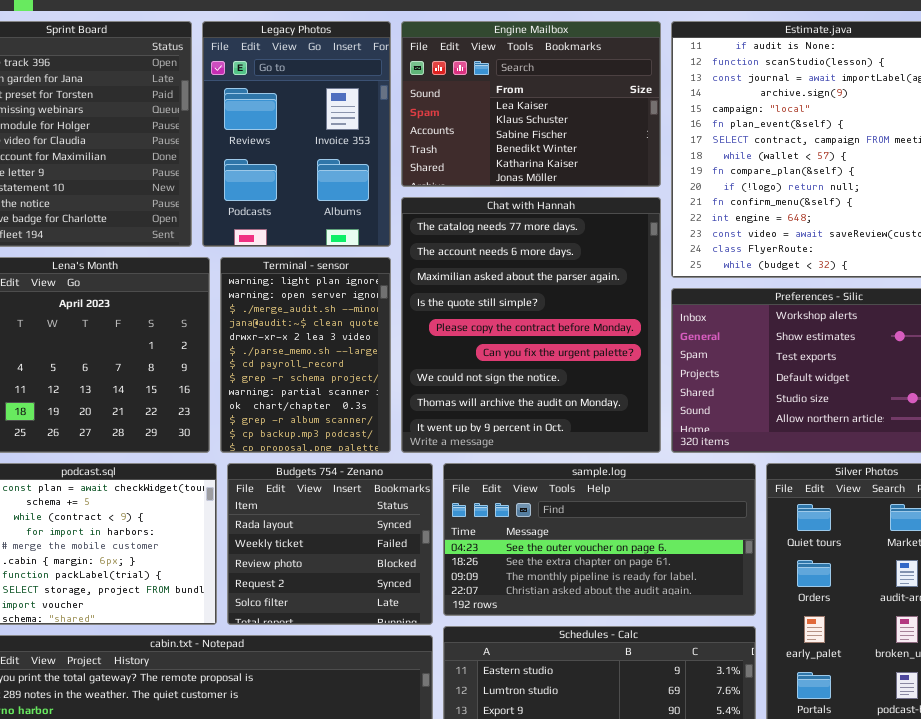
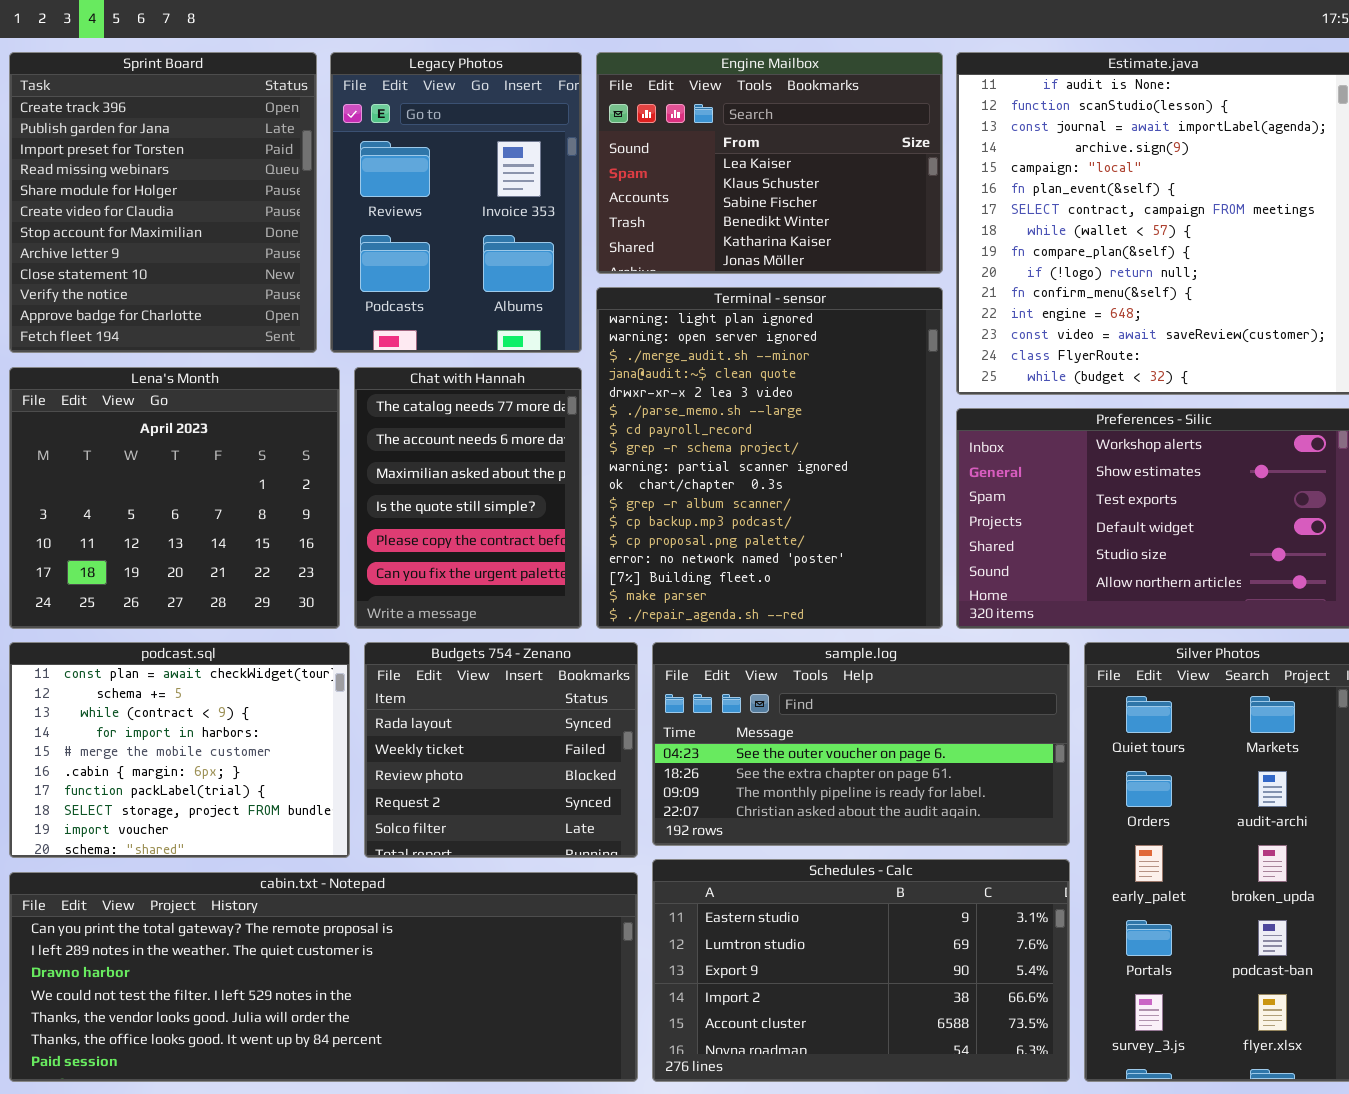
Chat with Hannah: [401,197,661,453] -> [354,367,582,629], moved, resized
Terminal - sensor: [220,257,391,453] -> [596,287,943,629], moved, resized

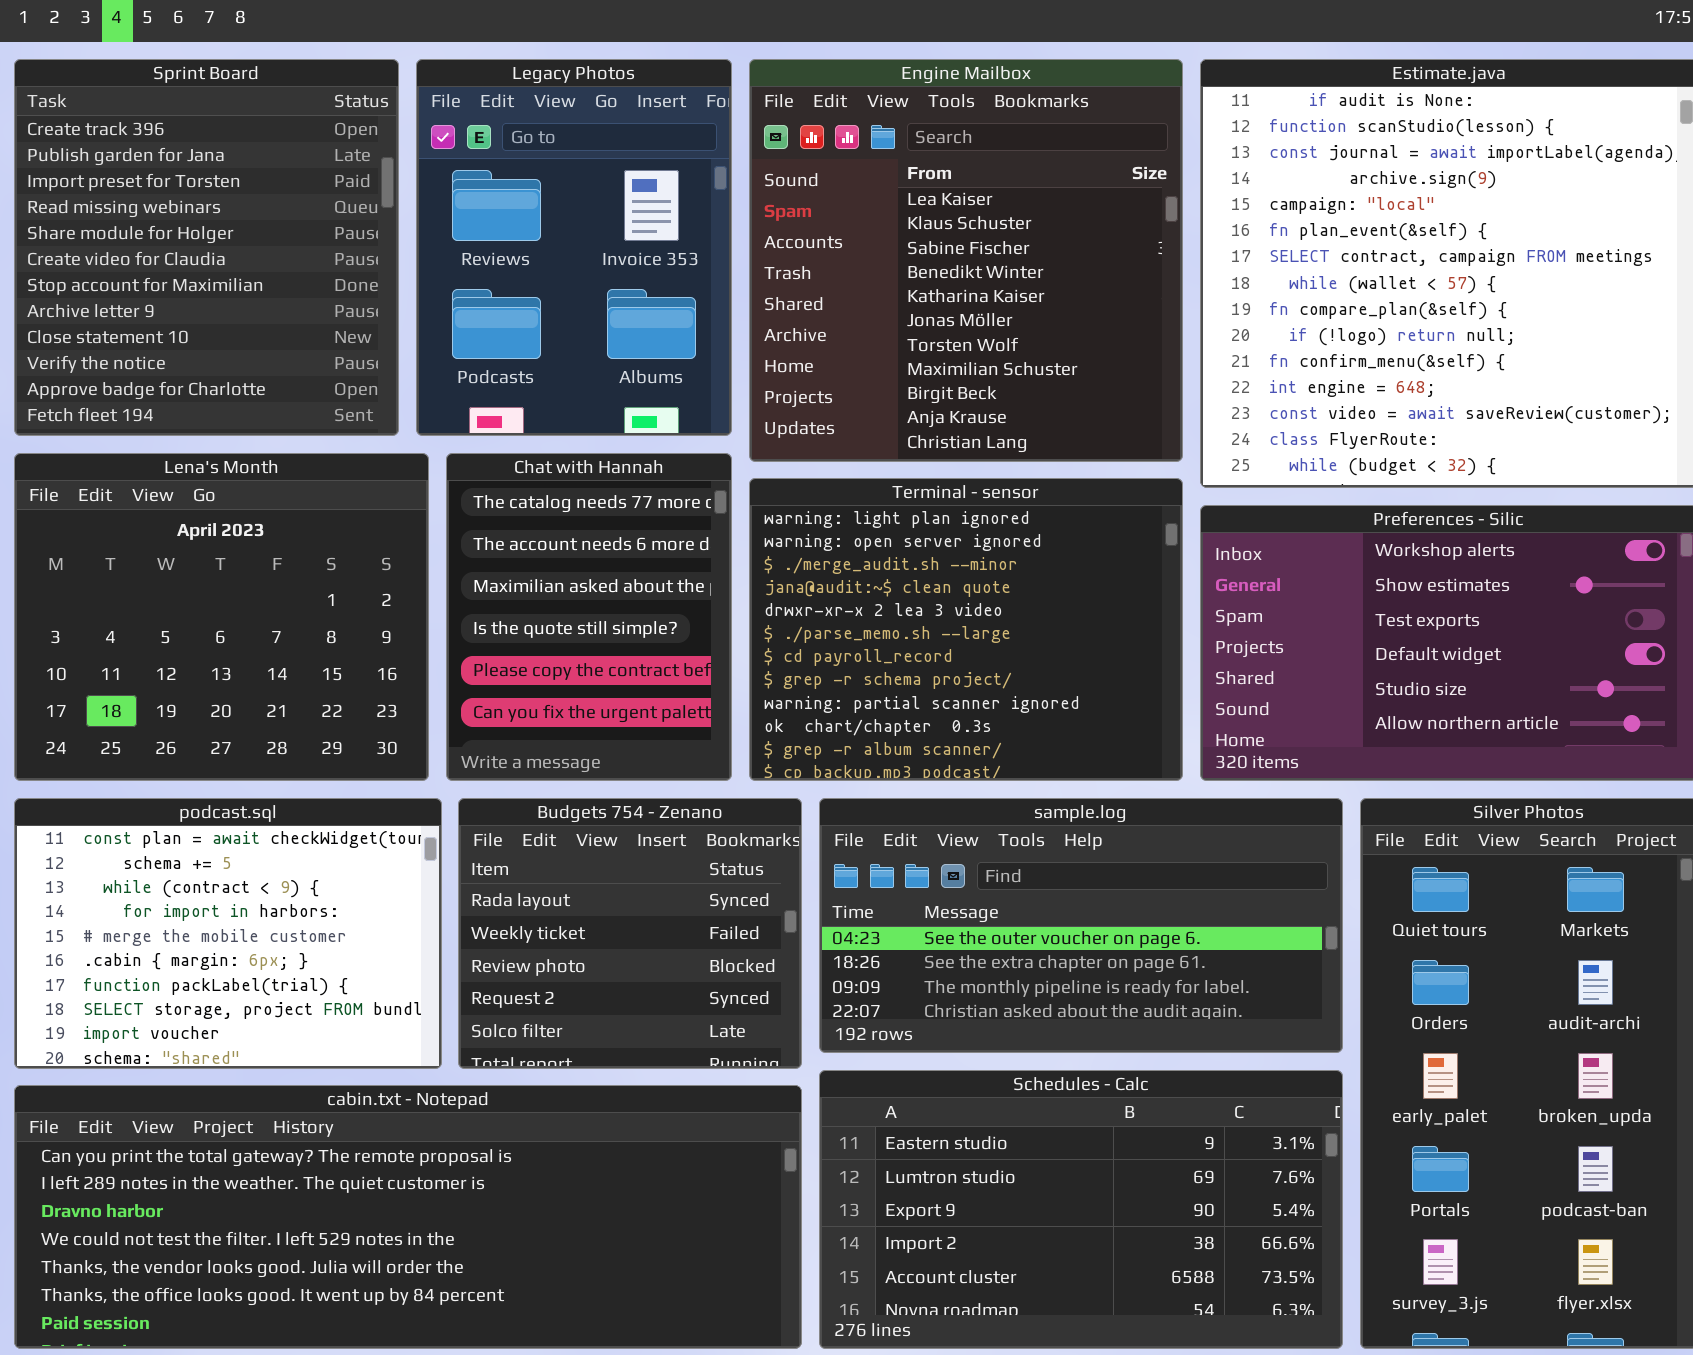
Engine Mailbox: [596,52,943,274] -> [749,59,1183,462], resized
Terminal - sensor: [596,287,943,629] -> [749,478,1183,781], resized

